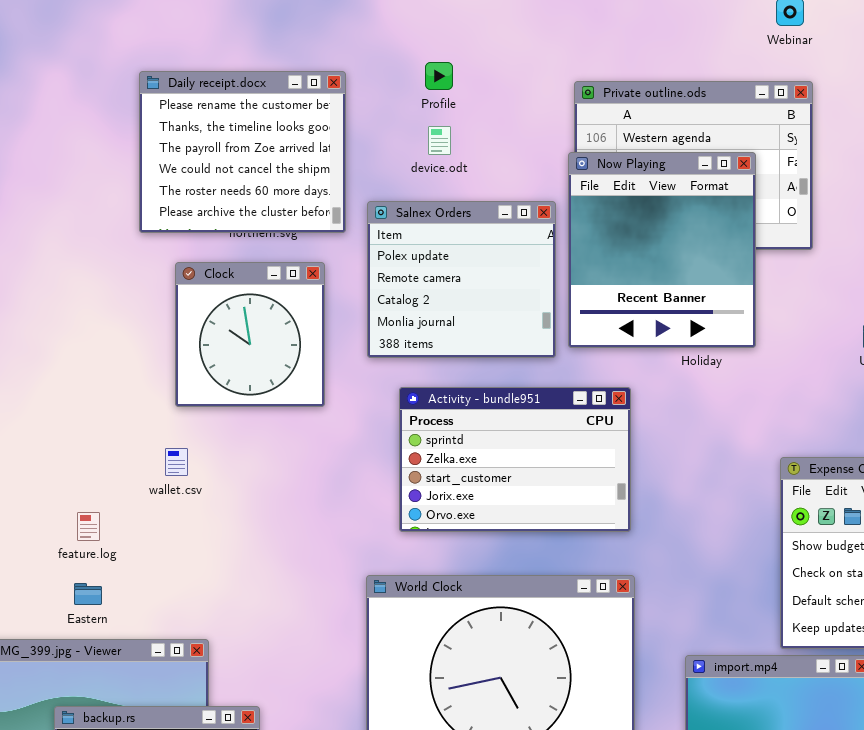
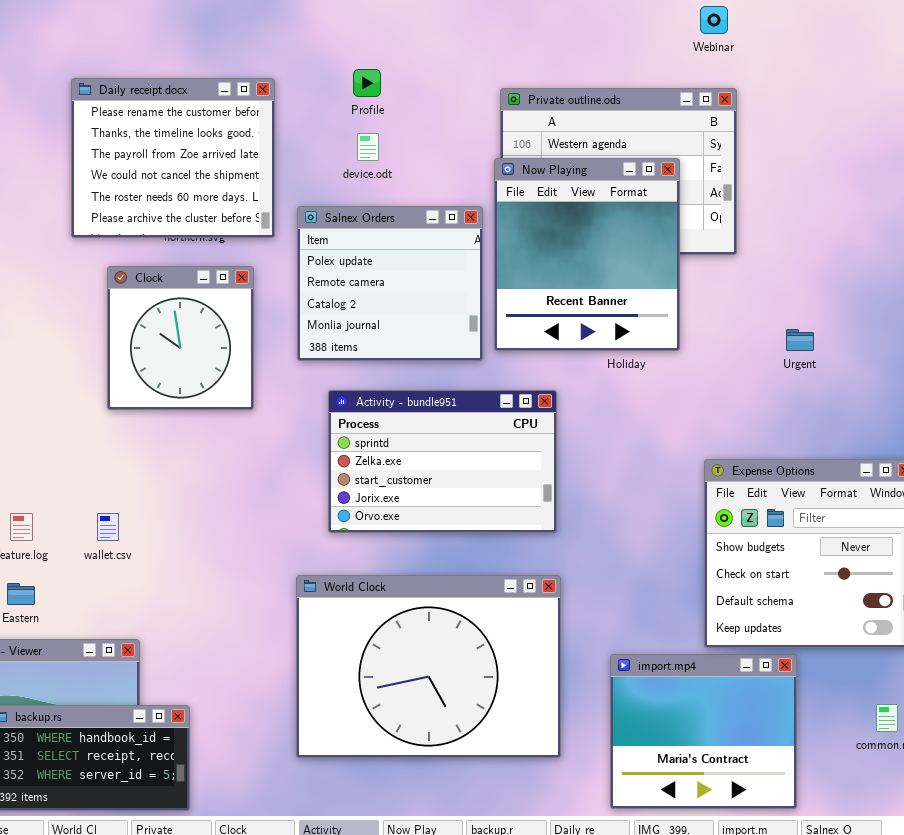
wallet.csv: [165,448,188,476] -> [97,513,119,541], moved

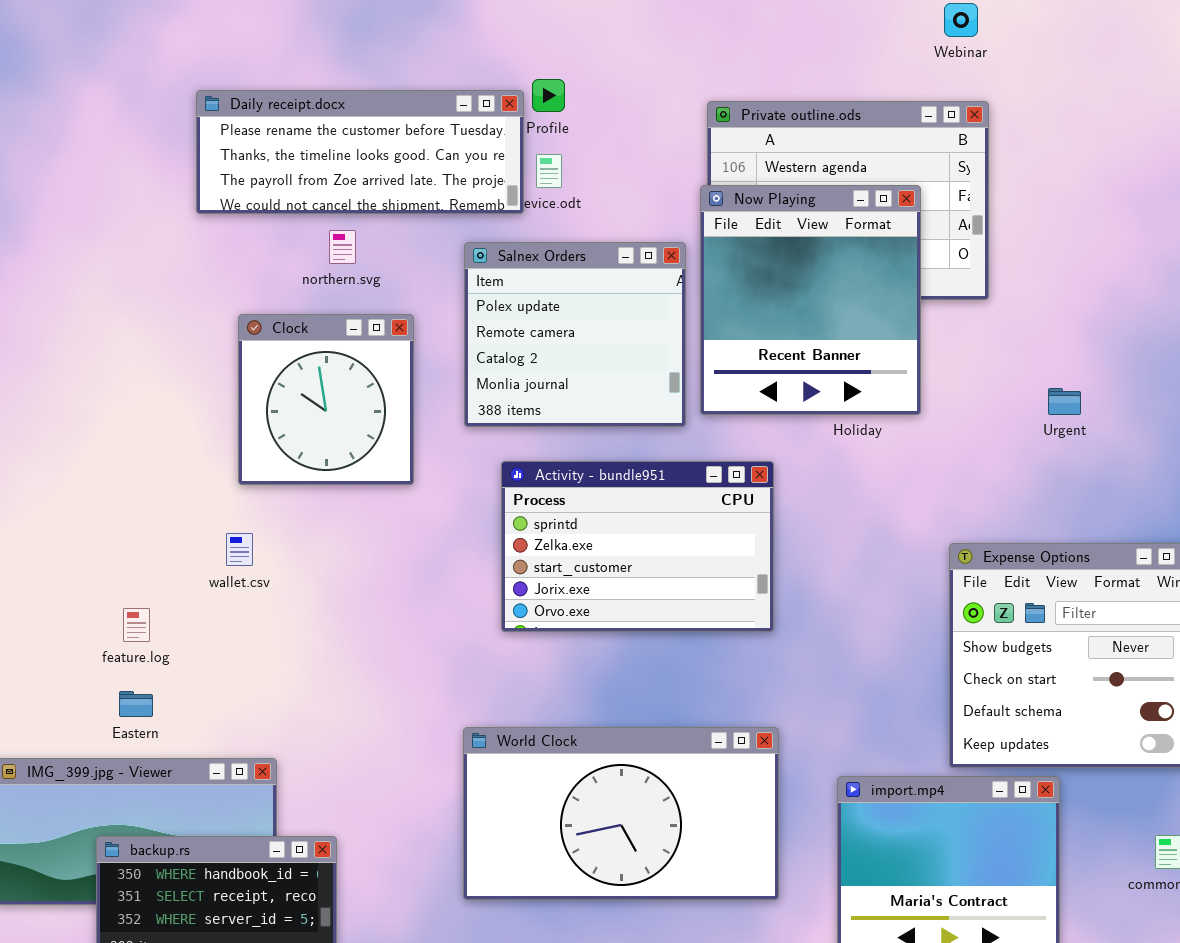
Daily receipt.docx: [71,78,275,238] -> [196,90,524,214], resized
wallet.csv: [97,513,119,541] -> [226,533,253,566], moved
World Clock: [296,575,561,758] -> [463,727,779,900], resized

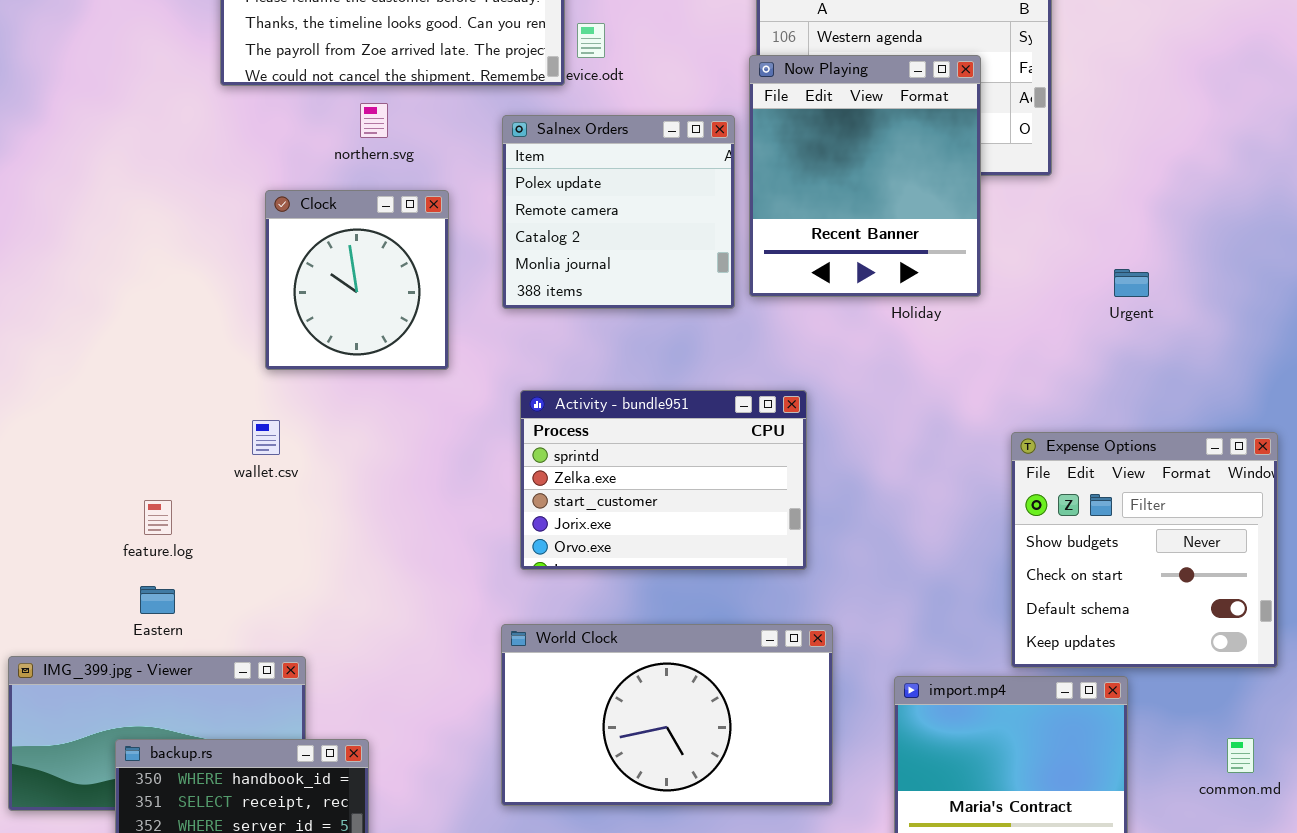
Activity - bundle951: [501,461,774,632] -> [520,390,807,570], moved

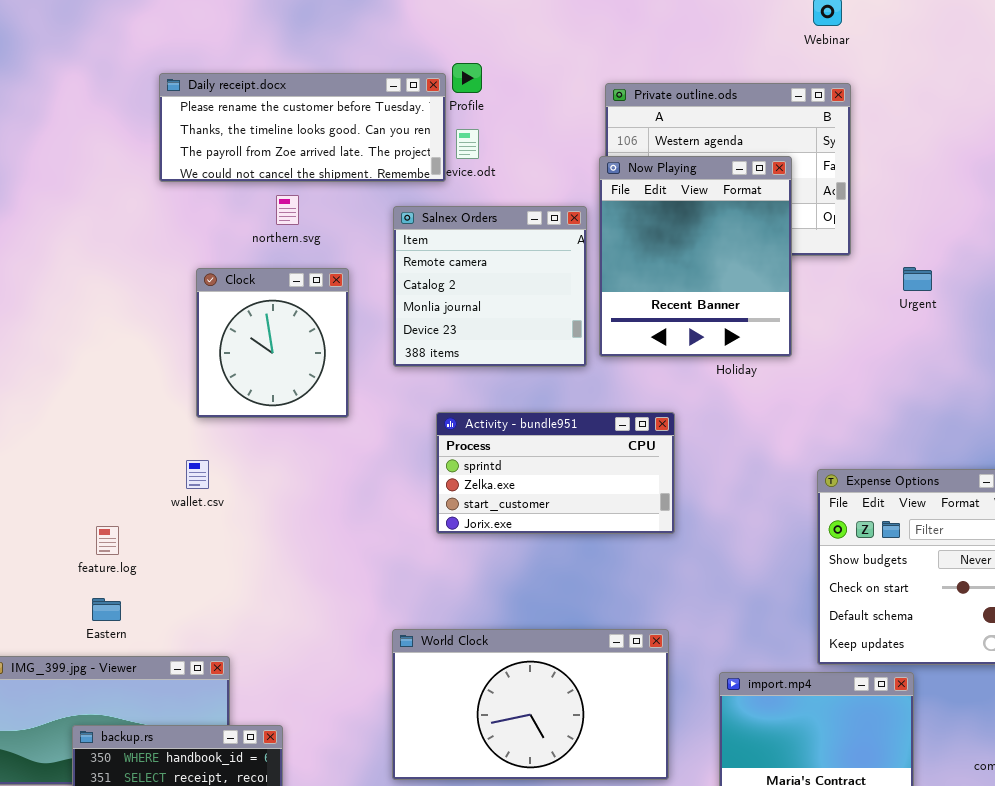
Salnex Orders: [502,115,735,309] -> [393,206,587,367], scrolled down 1 row
Urgent: [1114,269,1149,297] -> [903,267,932,291], moved
Activity - bundle951: [520,390,807,570] -> [436,412,675,534], moved, resized

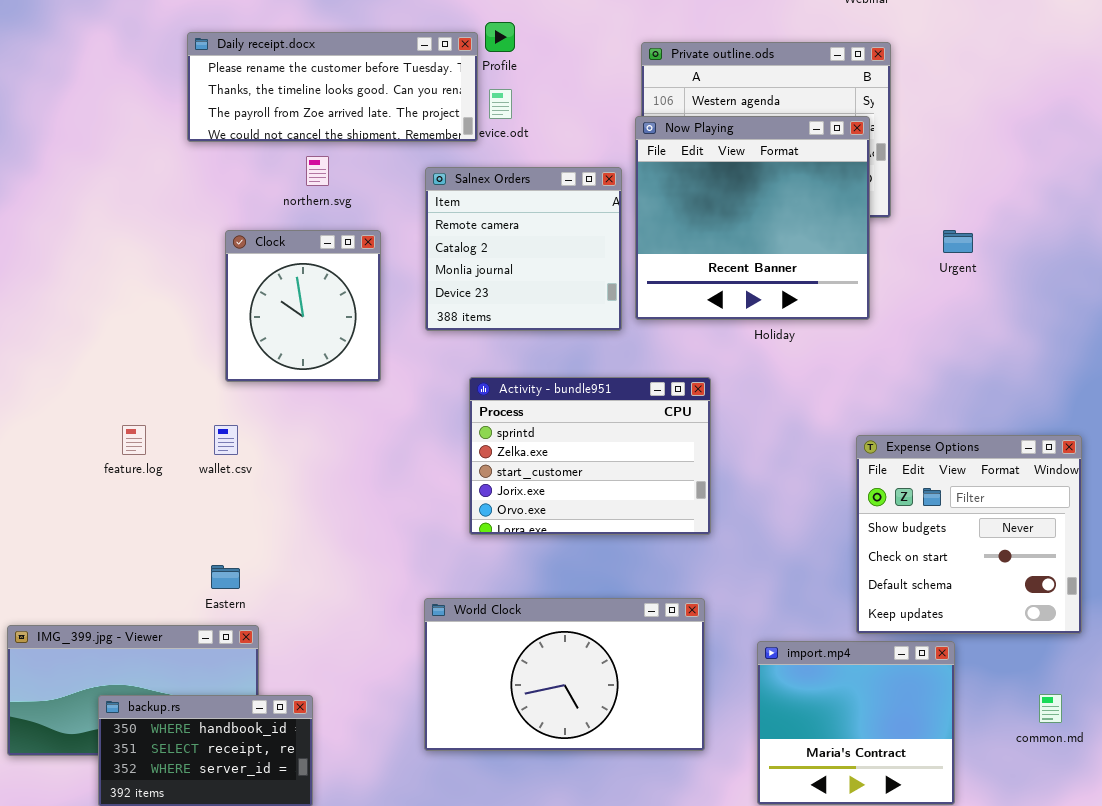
Now Playing: [599,156,792,357] -> [635,116,870,320], resized
Activity - bundle951: [436,412,675,534] -> [469,377,711,535], resized
feature.log: [96,526,119,555] -> [122,425,146,455], moved
Eastern: [92,598,121,621] -> [211,565,240,589], moved

